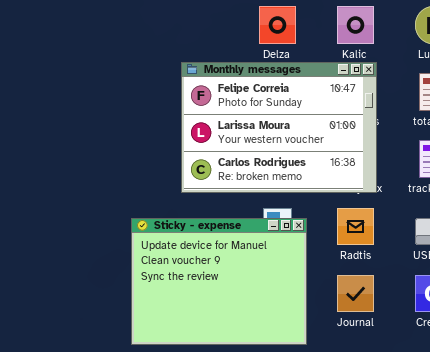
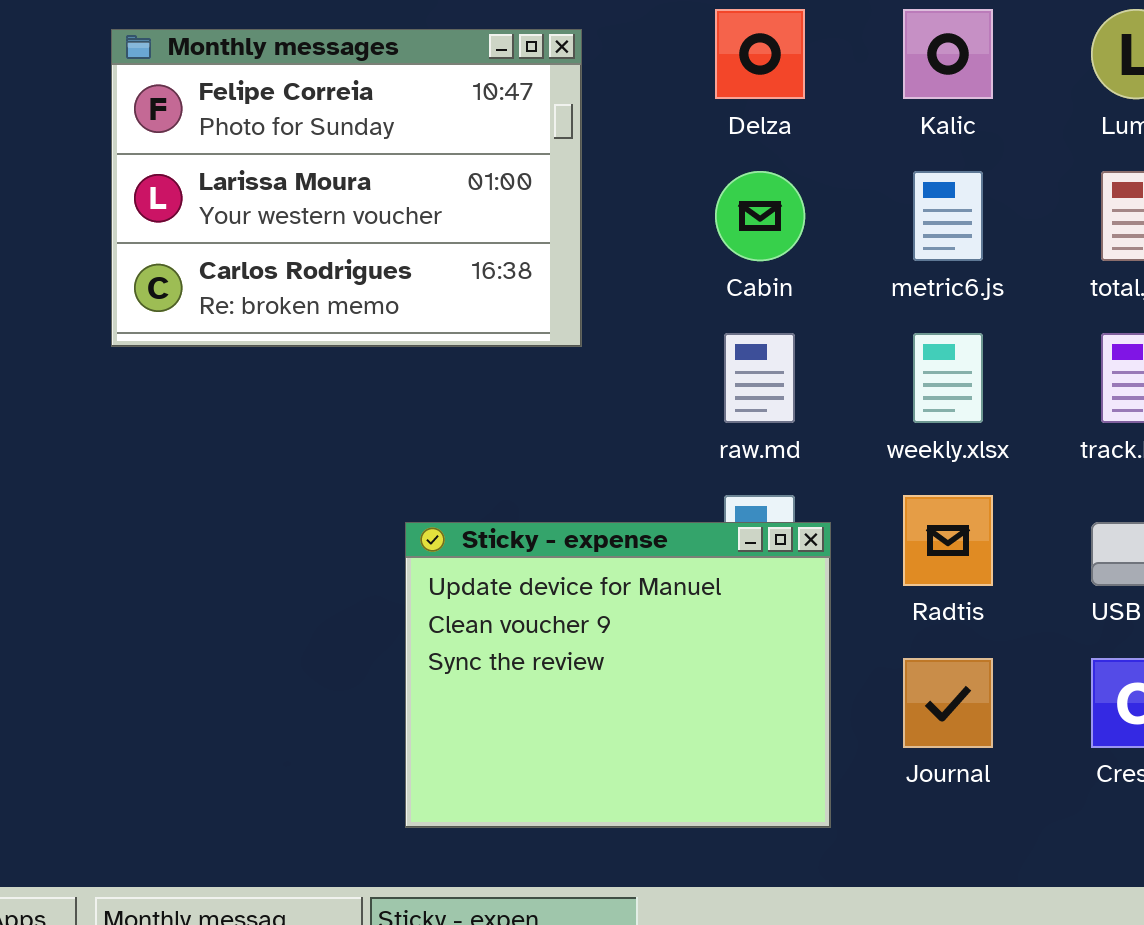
Monthly messages: [181,62,377,193] -> [111,29,582,347], moved

